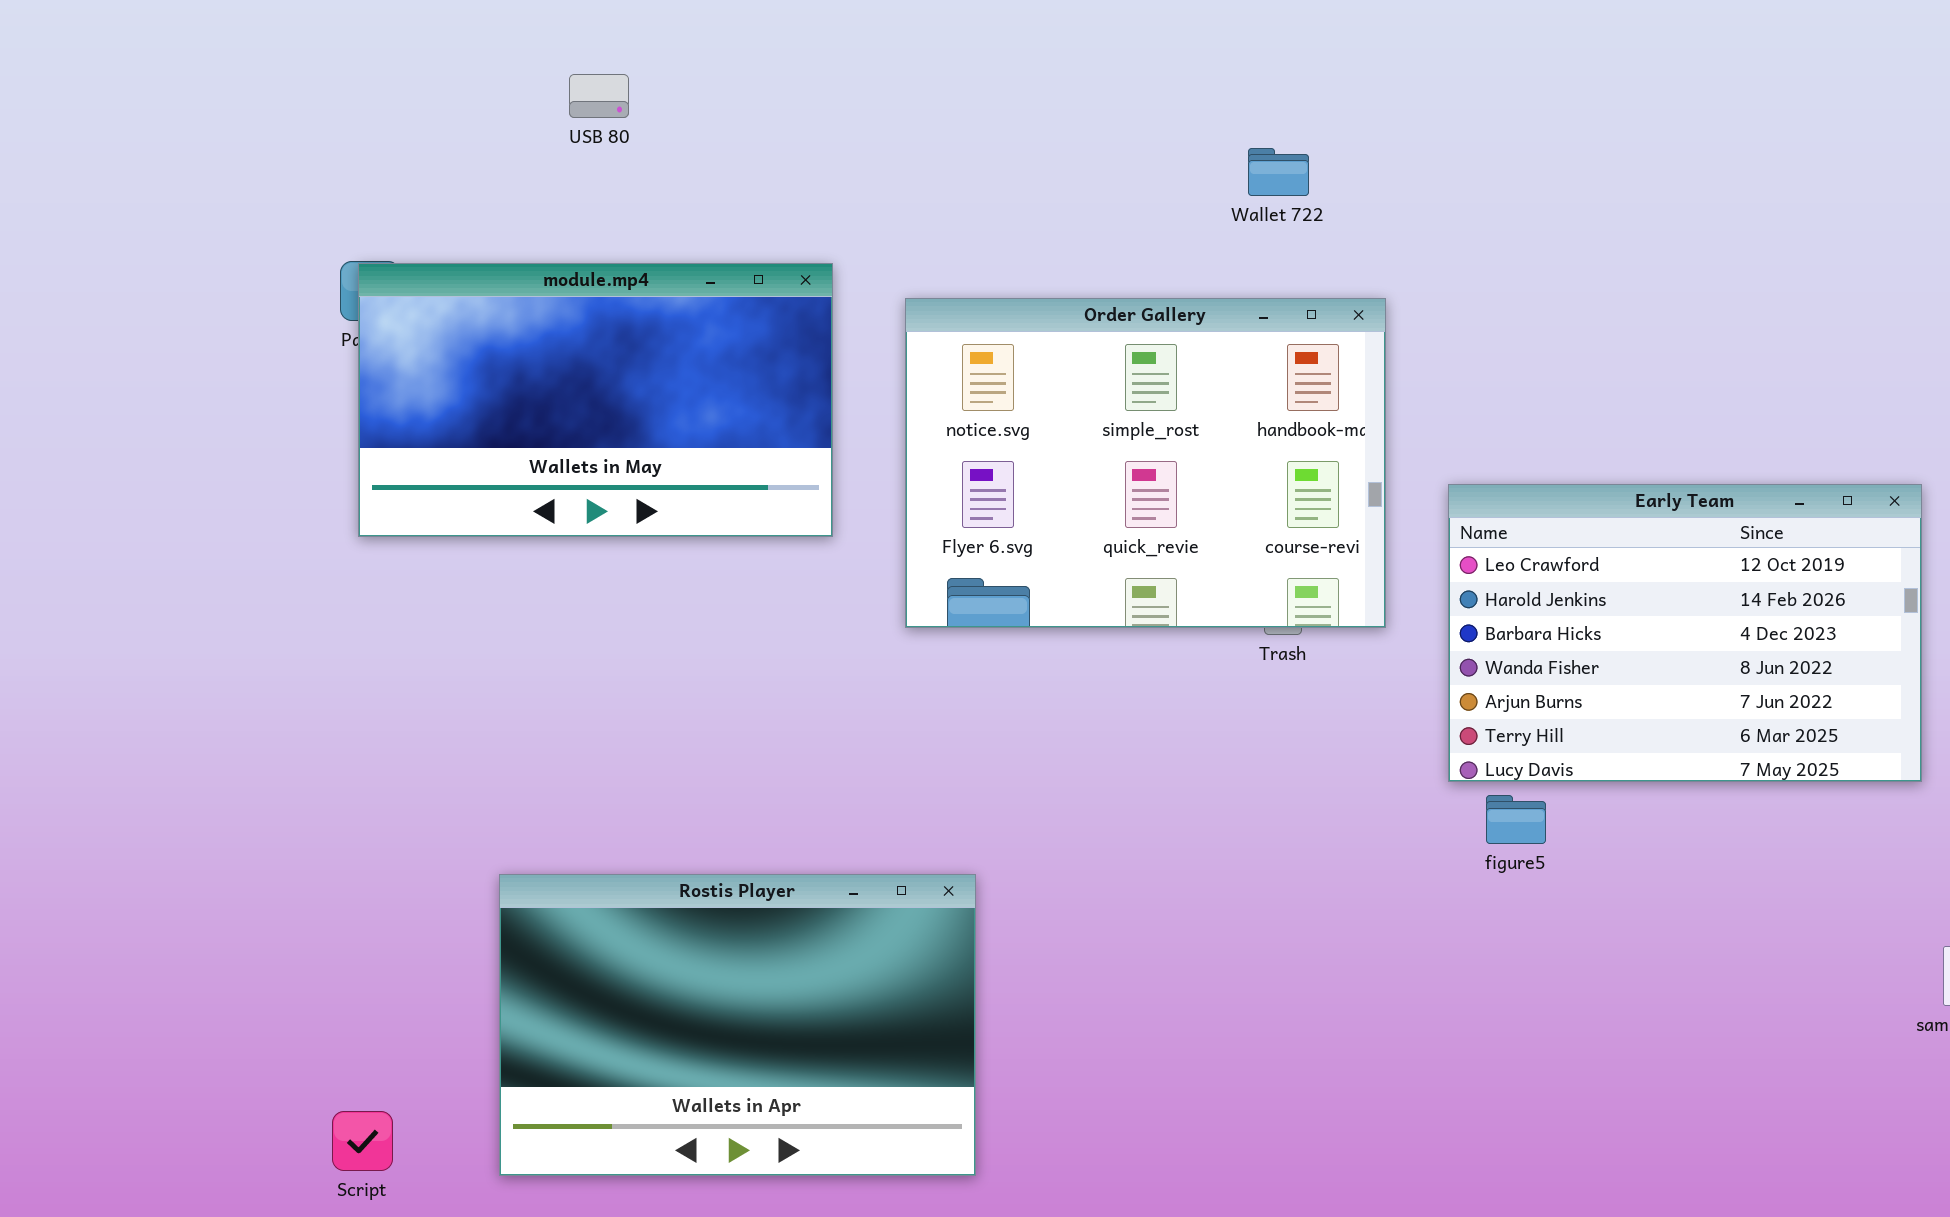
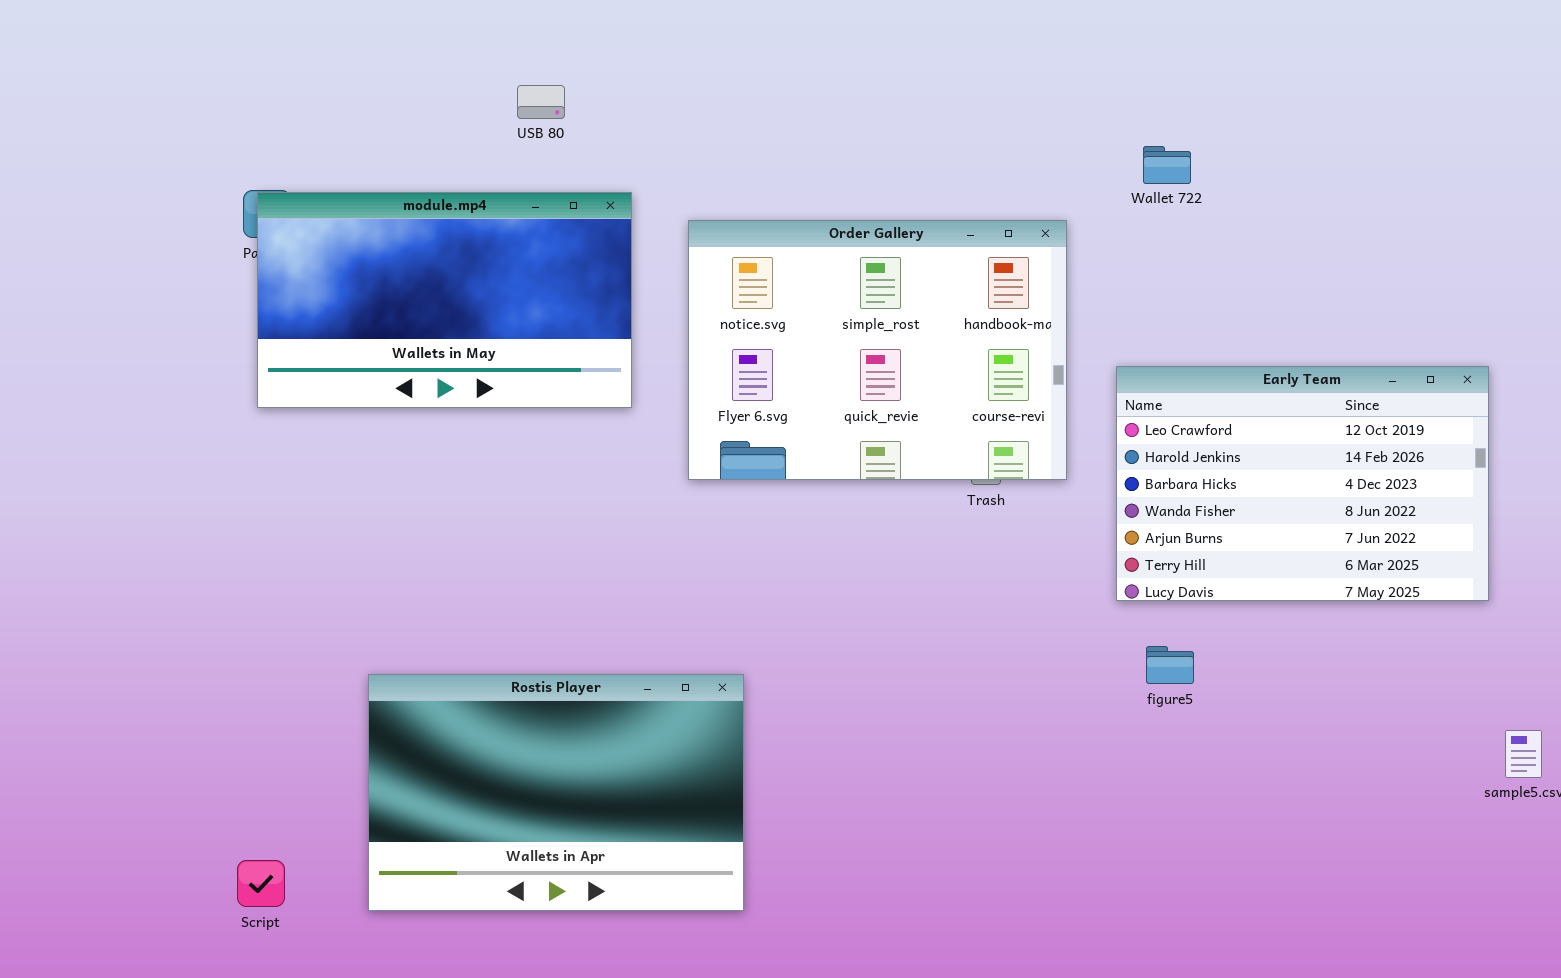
USB 80: [569,74,629,118] -> [517,85,565,119], moved
Wallet 722: [1248,148,1309,196] -> [1143,146,1191,184], moved
figure5: [1486,795,1546,844] -> [1146,646,1194,684], moved

